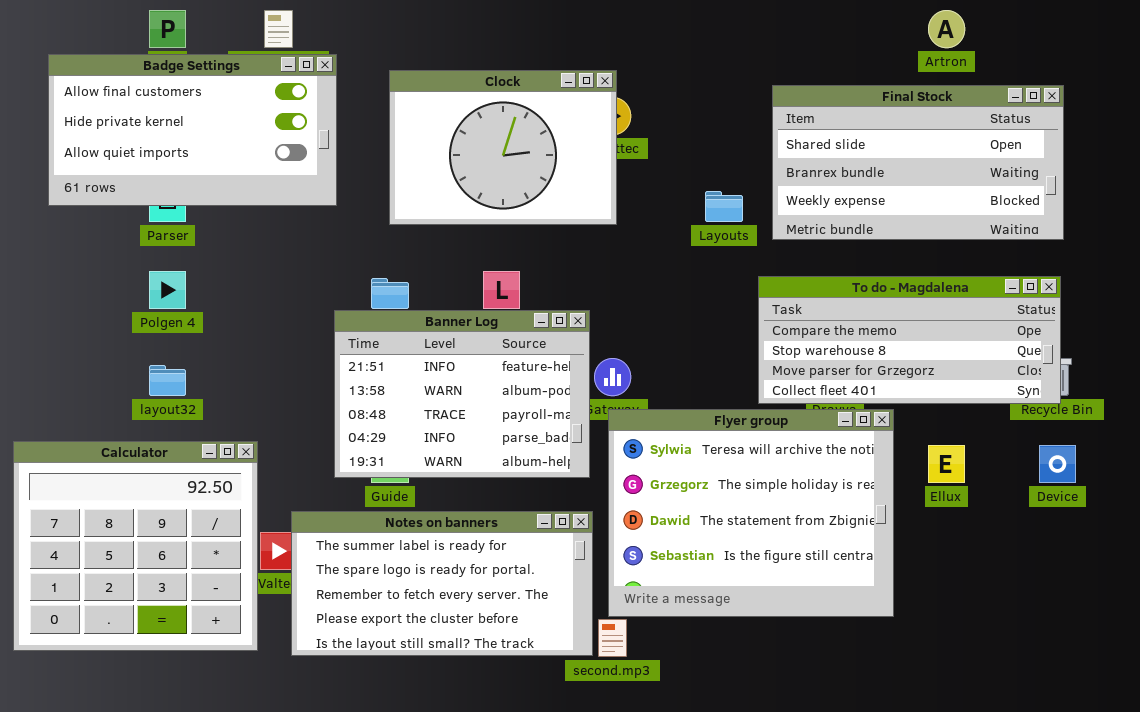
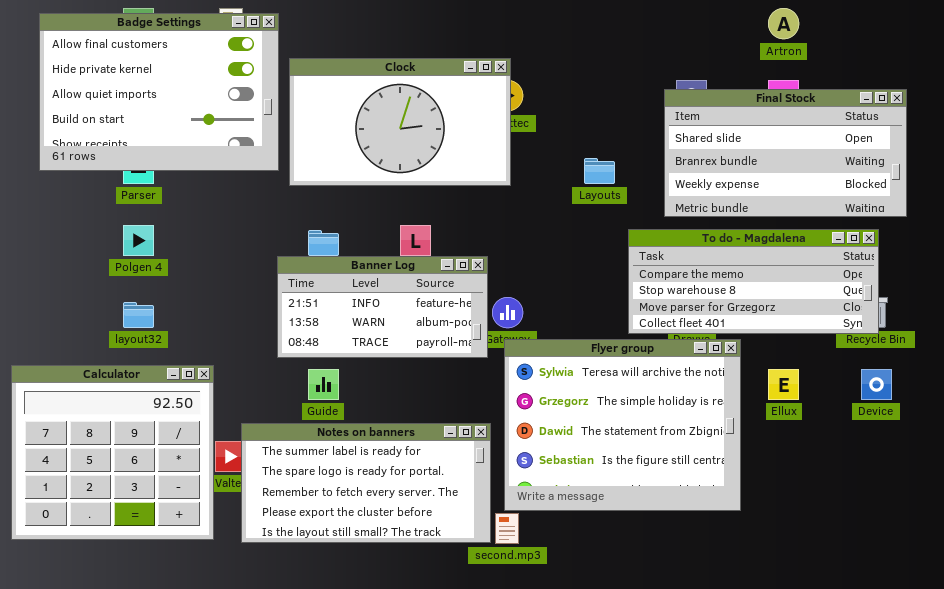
Badge Settings: [48,54,337,206] -> [39,13,279,171], resized
Clock: [389,70,617,225] -> [289,58,511,186], resized
Final Stock: [772,85,1064,240] -> [664,89,907,217], moved
Banner Log: [334,310,590,478] -> [277,256,488,358], resized

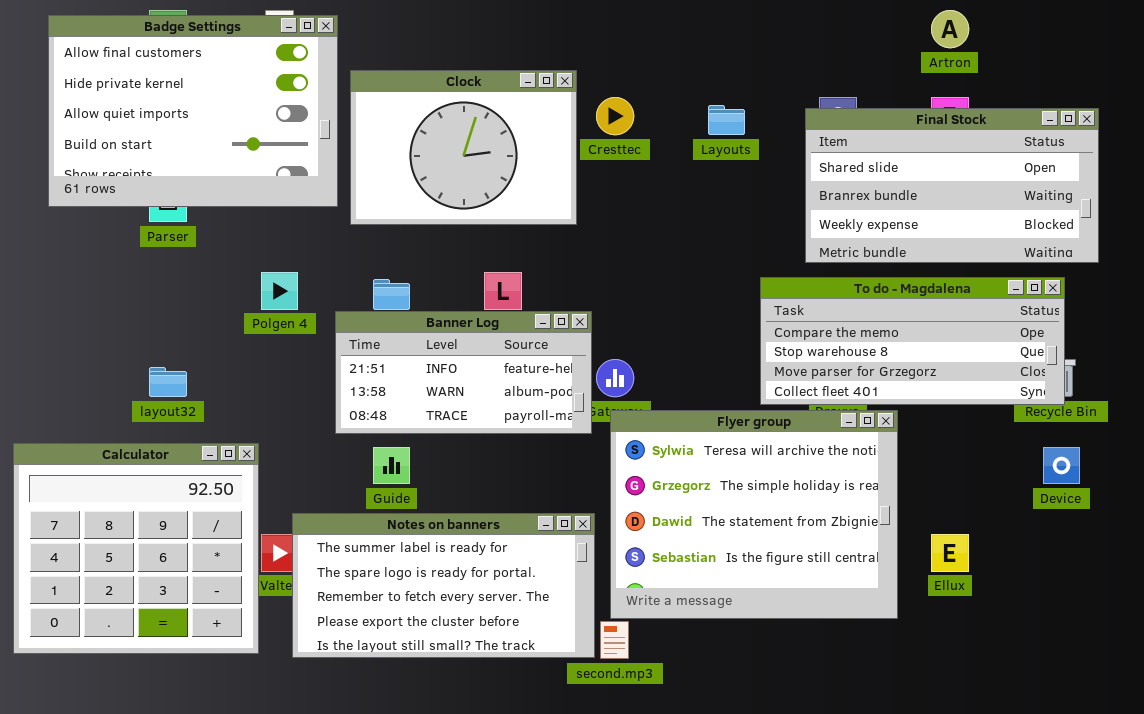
Clock: [289,58,511,186] -> [350,70,577,225], resized
Layouts: [584,158,615,184] -> [708,105,745,135], moved
Polgen 4: [123,225,154,256] -> [261,272,298,310], moved
Ellux: [768,369,799,400] -> [931,534,969,572], moved

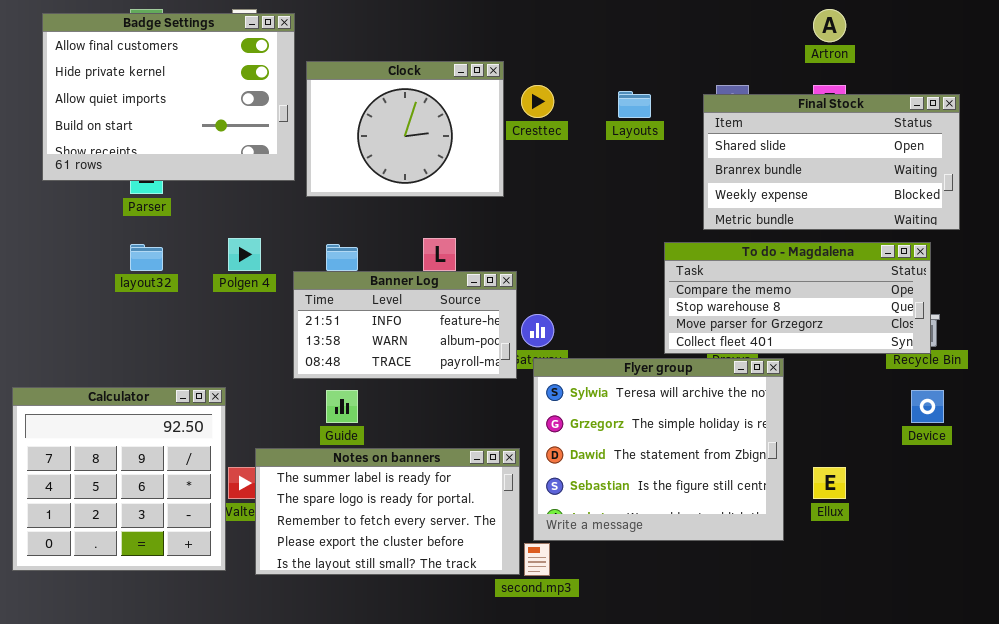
layout32: [149,367,187,397] -> [130,244,163,271], moved

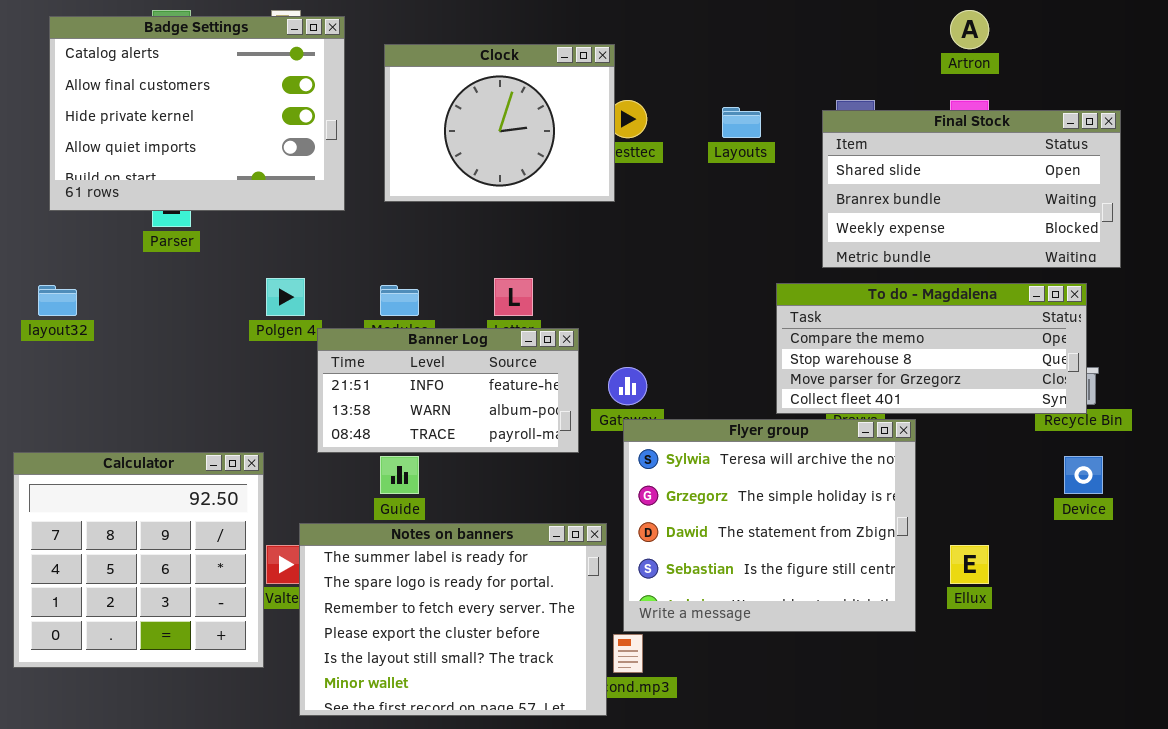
Badge Settings: [42,13,295,181] -> [49,16,345,211], scrolled up 1 row
Clock: [306,61,504,197] -> [384,44,615,202], moved
layout32: [130,244,163,271] -> [38,285,77,316], moved
Banner Log: [293,271,517,379] -> [317,328,579,453], moved
Notes on banners: [255,448,520,575] -> [299,523,607,716], resized

